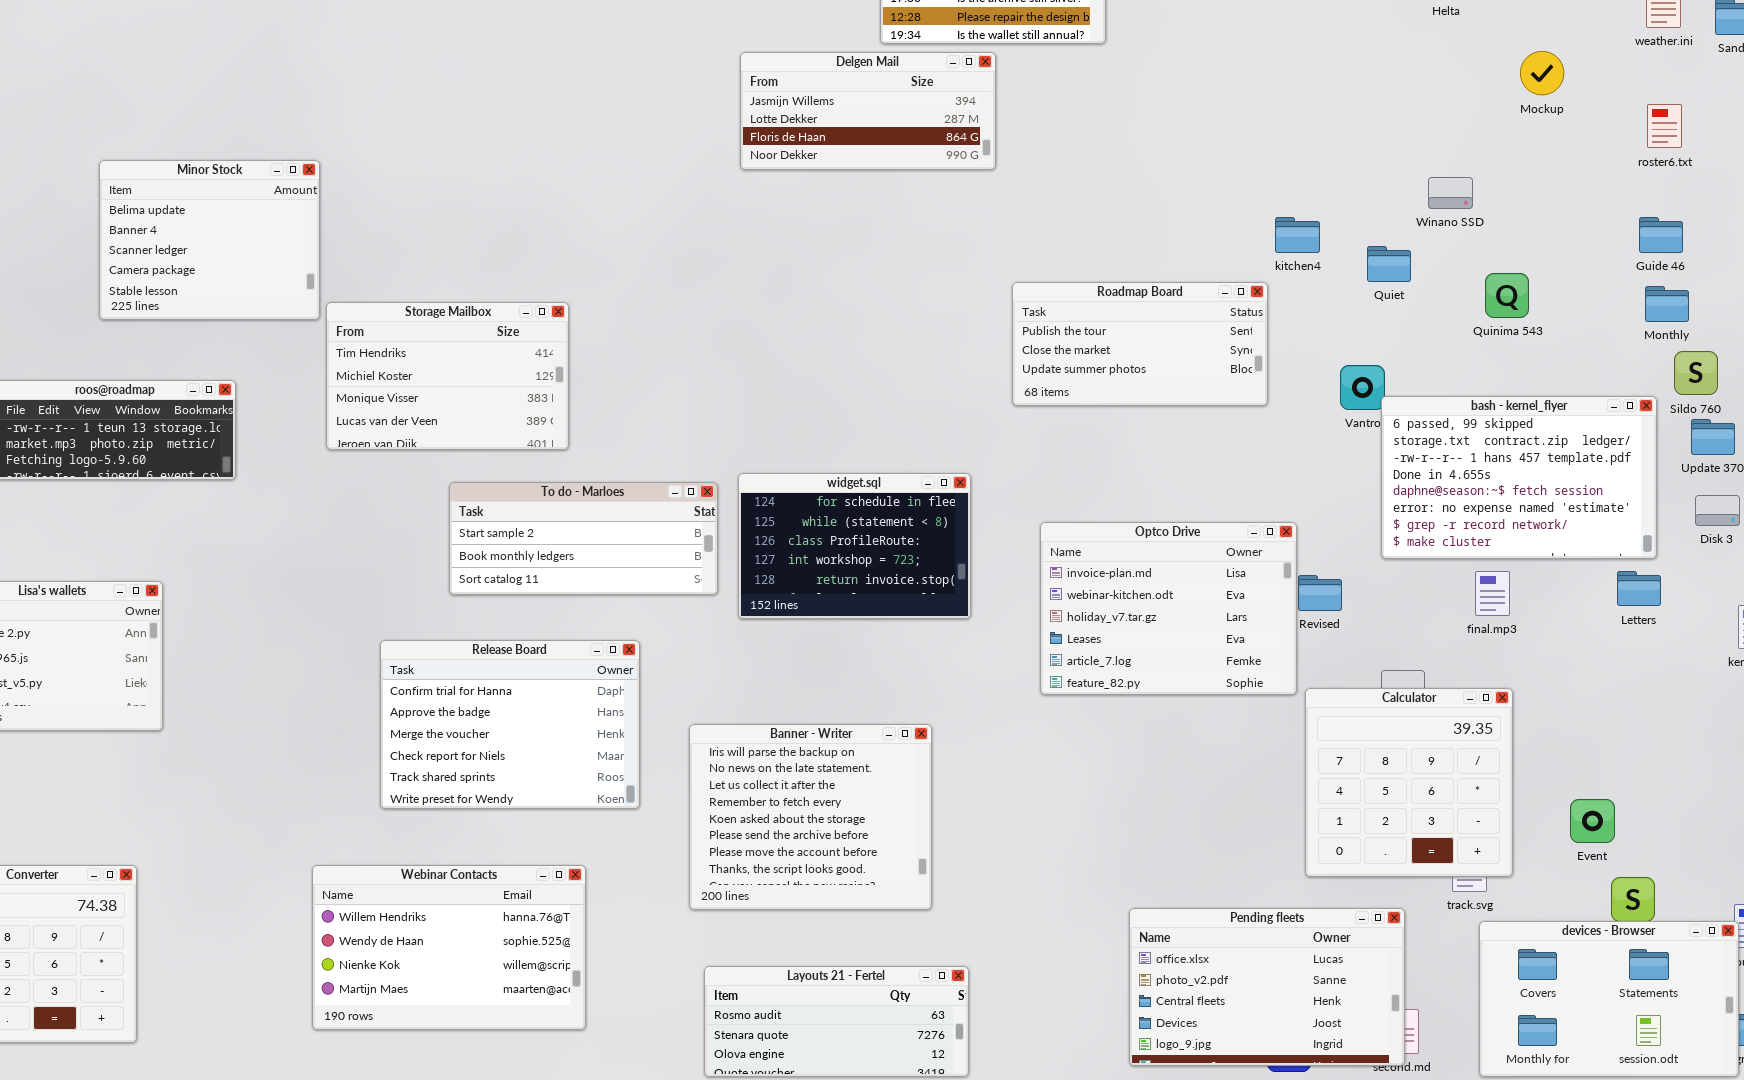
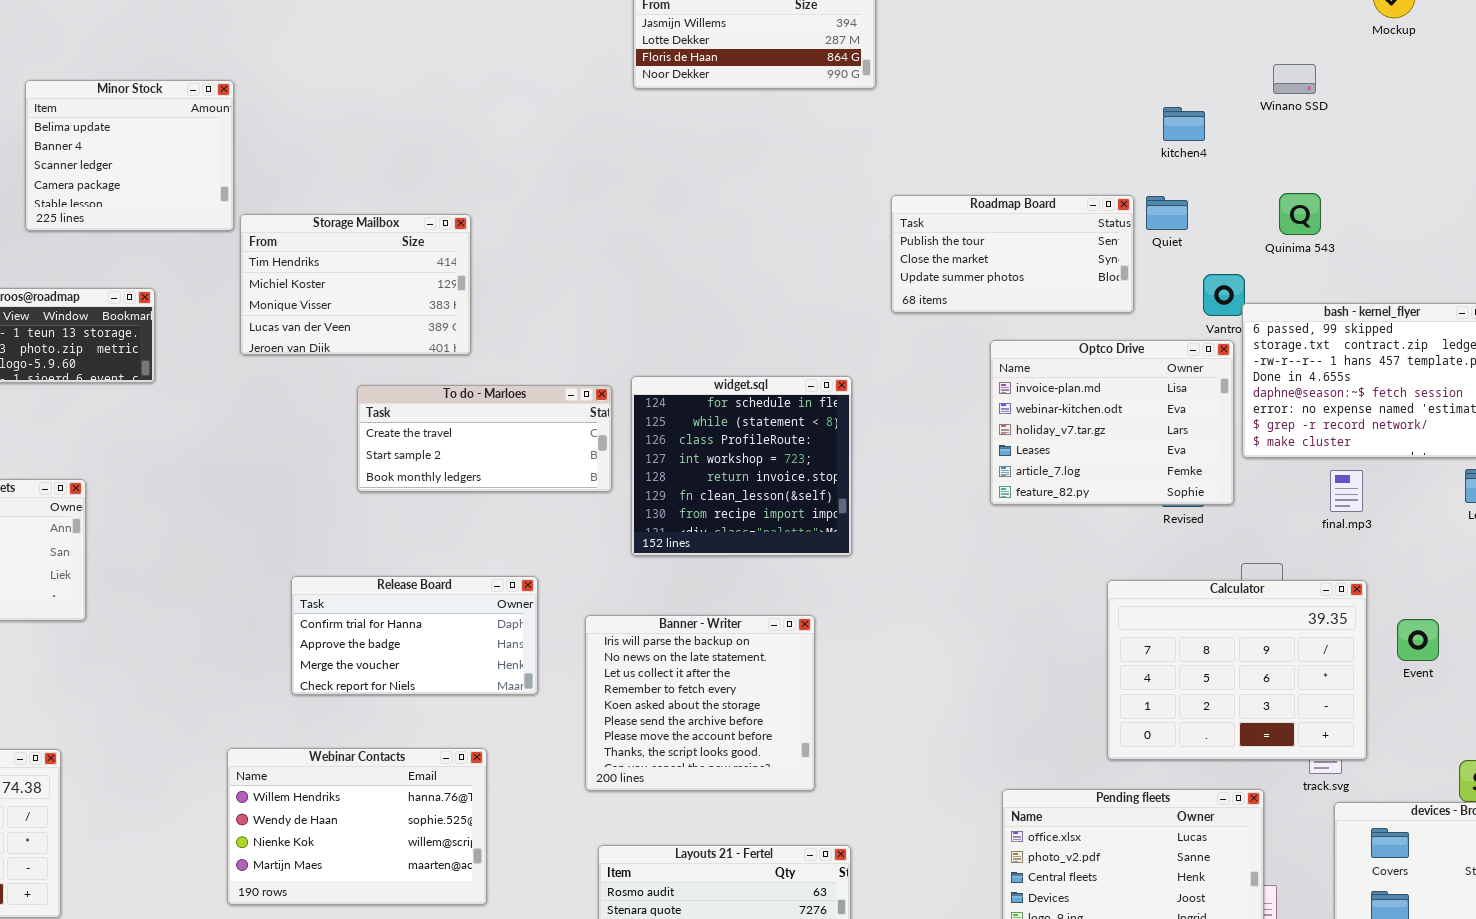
Winano SSD: [1428,177,1473,209] -> [1273,64,1316,94], moved
kitchen4: [1275,217,1320,253] -> [1163,107,1205,141], moved
Quiet: [1367,246,1411,282] -> [1146,196,1188,230], moved
Quinima 543: [1485,273,1529,318] -> [1279,193,1321,235], moved
widget.sql: [738,473,971,619] -> [631,376,852,556], resized
To do - Marloes: [449,482,718,595] -> [357,385,612,492], scrolled up 1 row
Optco Drive: [1040,522,1297,695] -> [990,340,1234,505], moved
Release Board: [380,640,640,809] -> [291,576,538,695], resized
Calculator: [1305,688,1513,877] -> [1107,580,1367,760], resized
Event: [1570,799,1615,843] -> [1397,619,1439,661], moved

